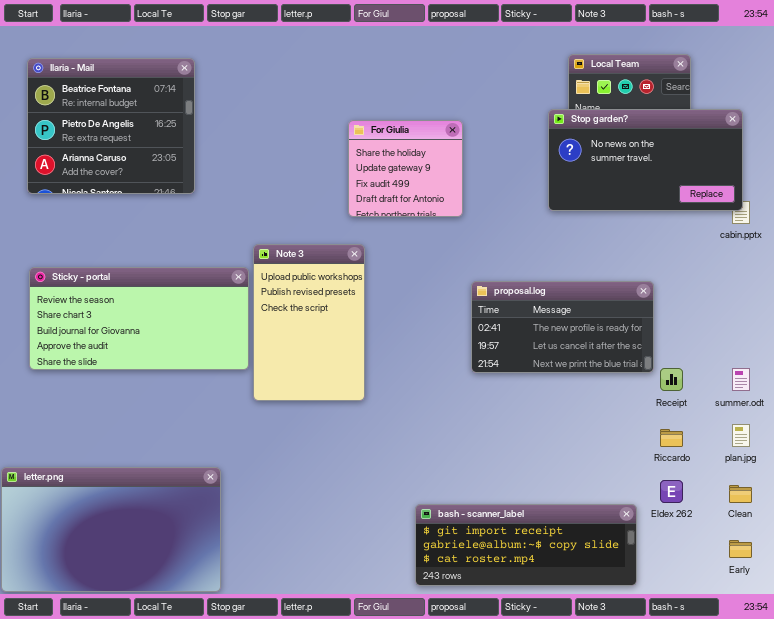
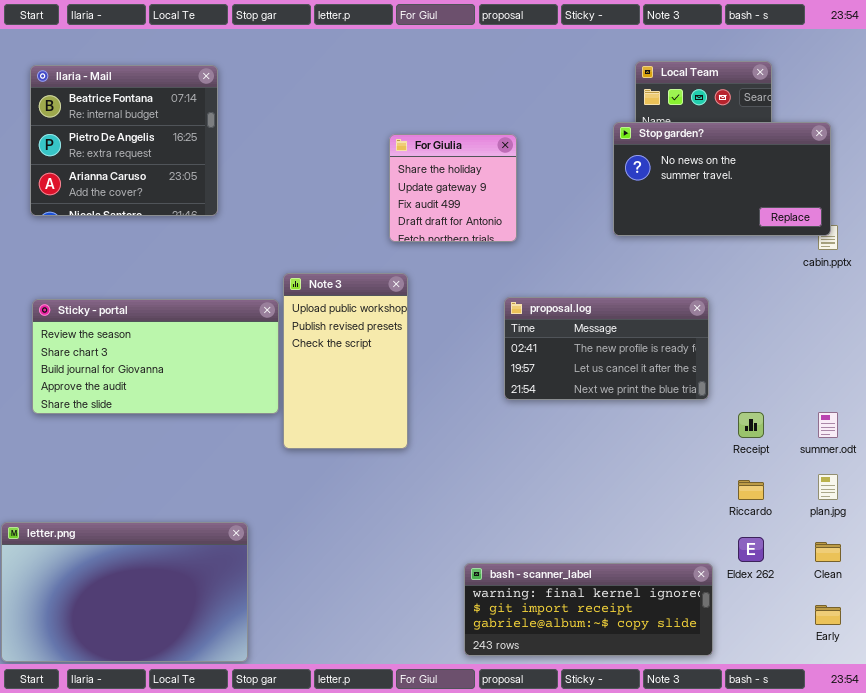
proposal.log: [471,281,654,373] -> [504,297,709,400], moved
bash - scanner_label: [415,504,637,586] -> [464,563,713,656], scrolled up 1 row

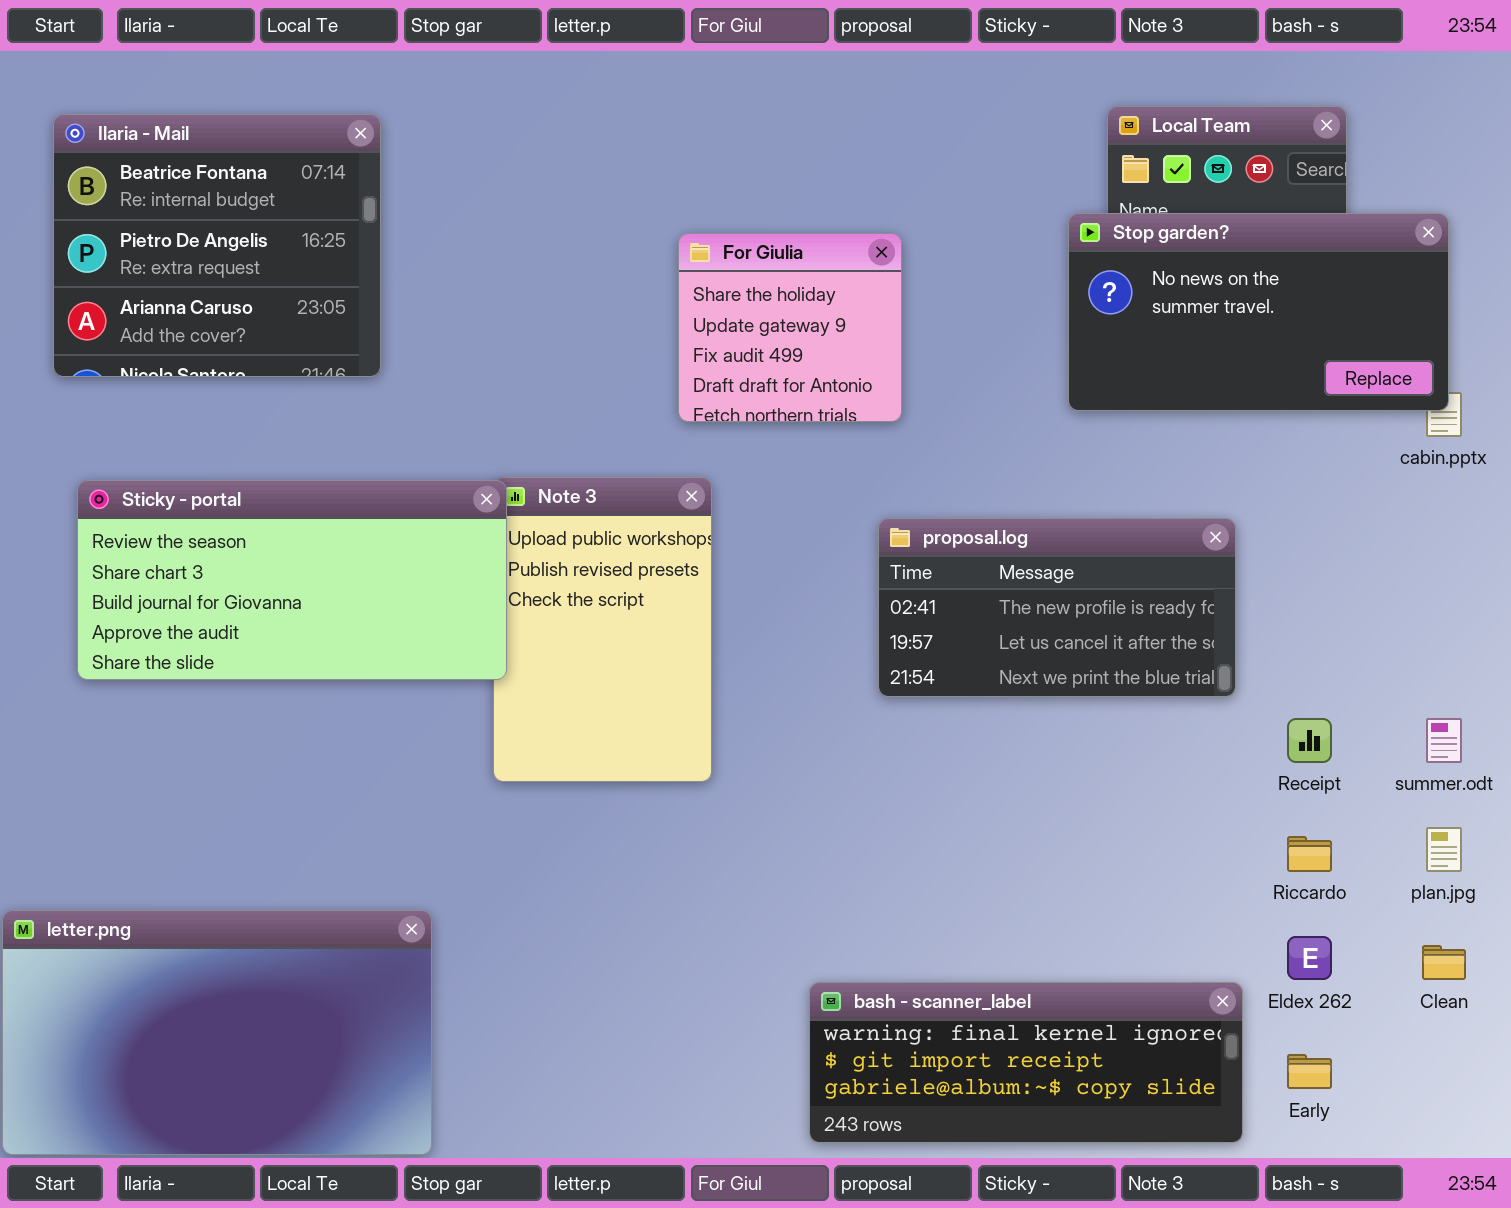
Sticky - portal: [32,299,279,414] -> [77,480,507,680], moved
Early: [815,605,841,625] -> [1287,1054,1332,1089], moved

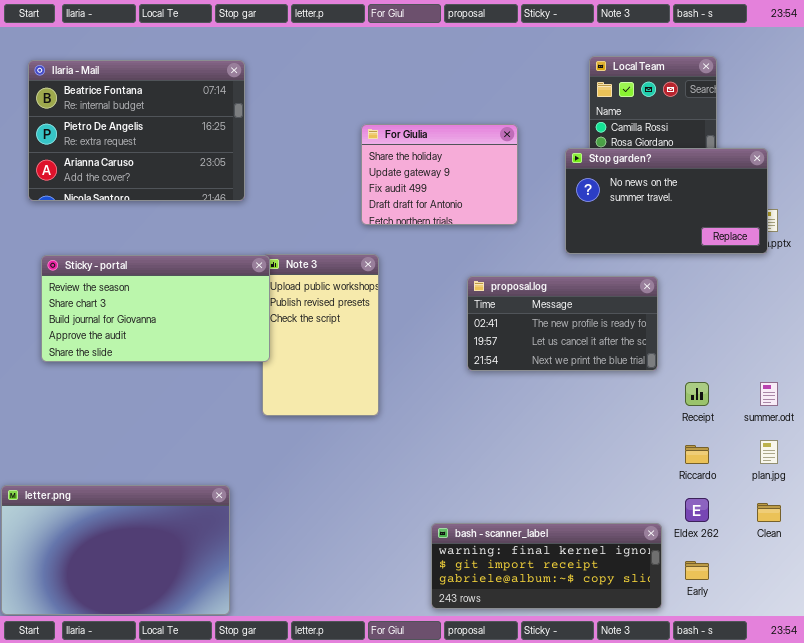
Ilaria - Mail: [53,114,381,377] -> [28,60,245,201], resized
Stop garden?: [1068,213,1449,411] -> [565,148,768,254], moved
For Giulia: [678,233,902,422] -> [361,124,518,225], resized

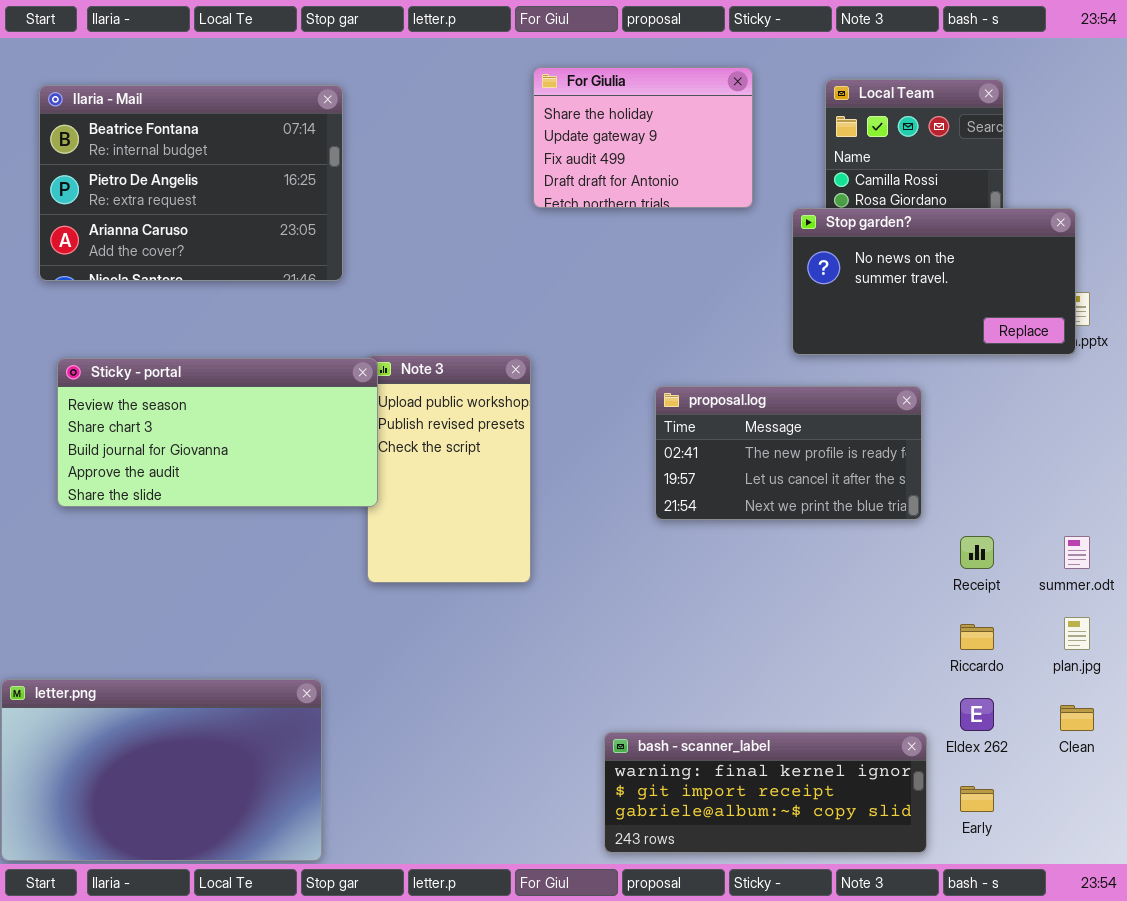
For Giulia: [361,124,518,225] -> [533,67,753,208], moved

